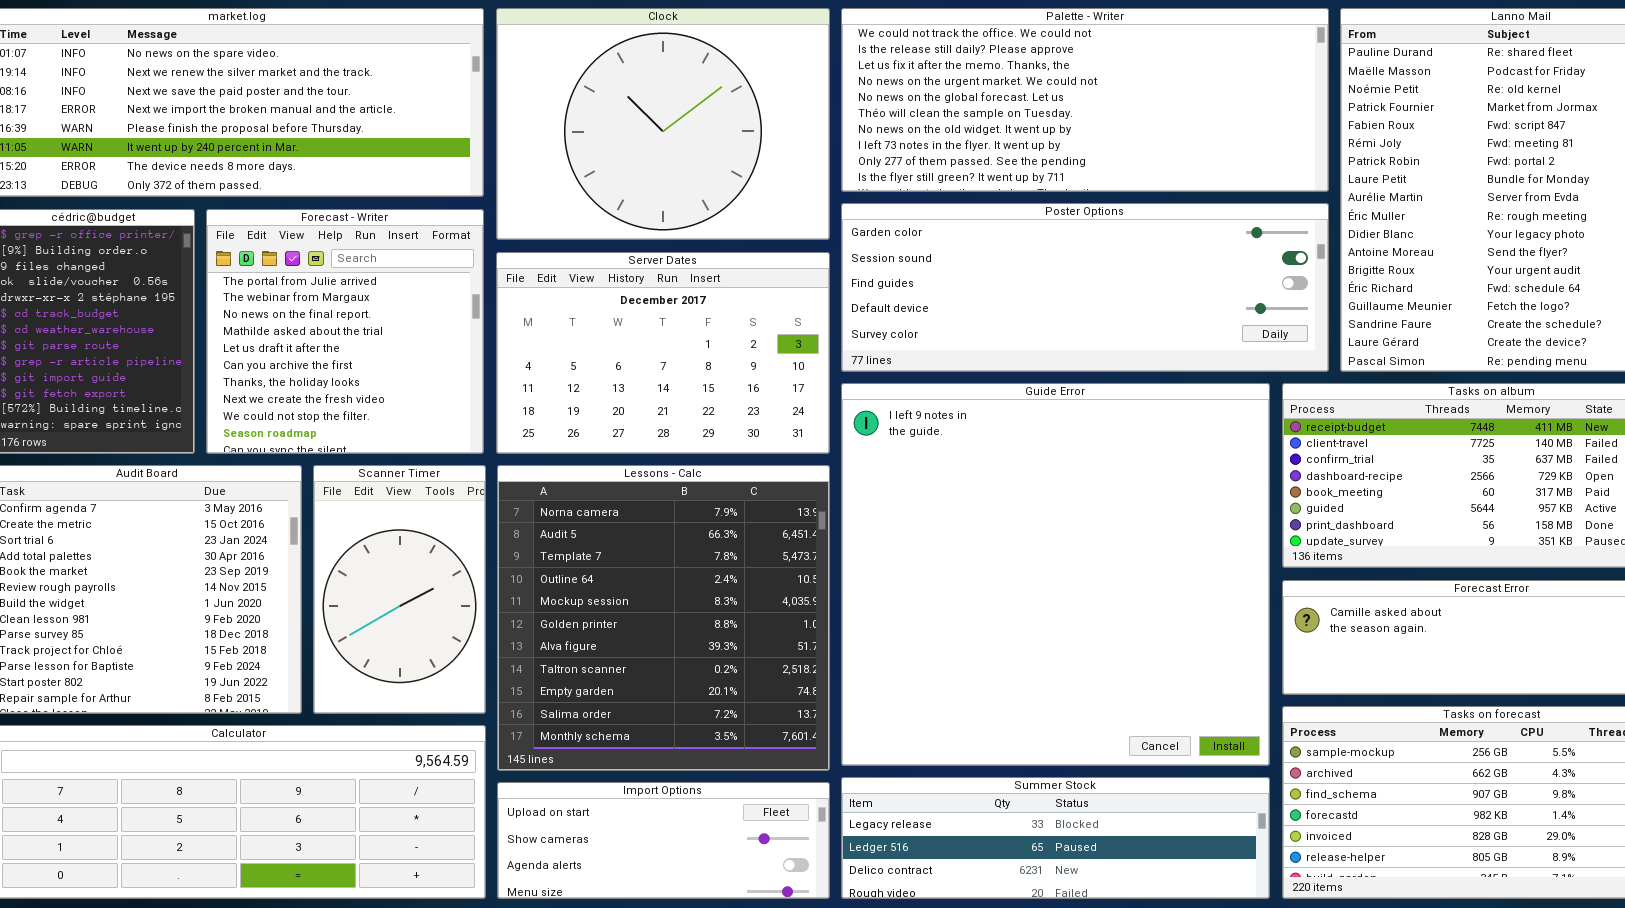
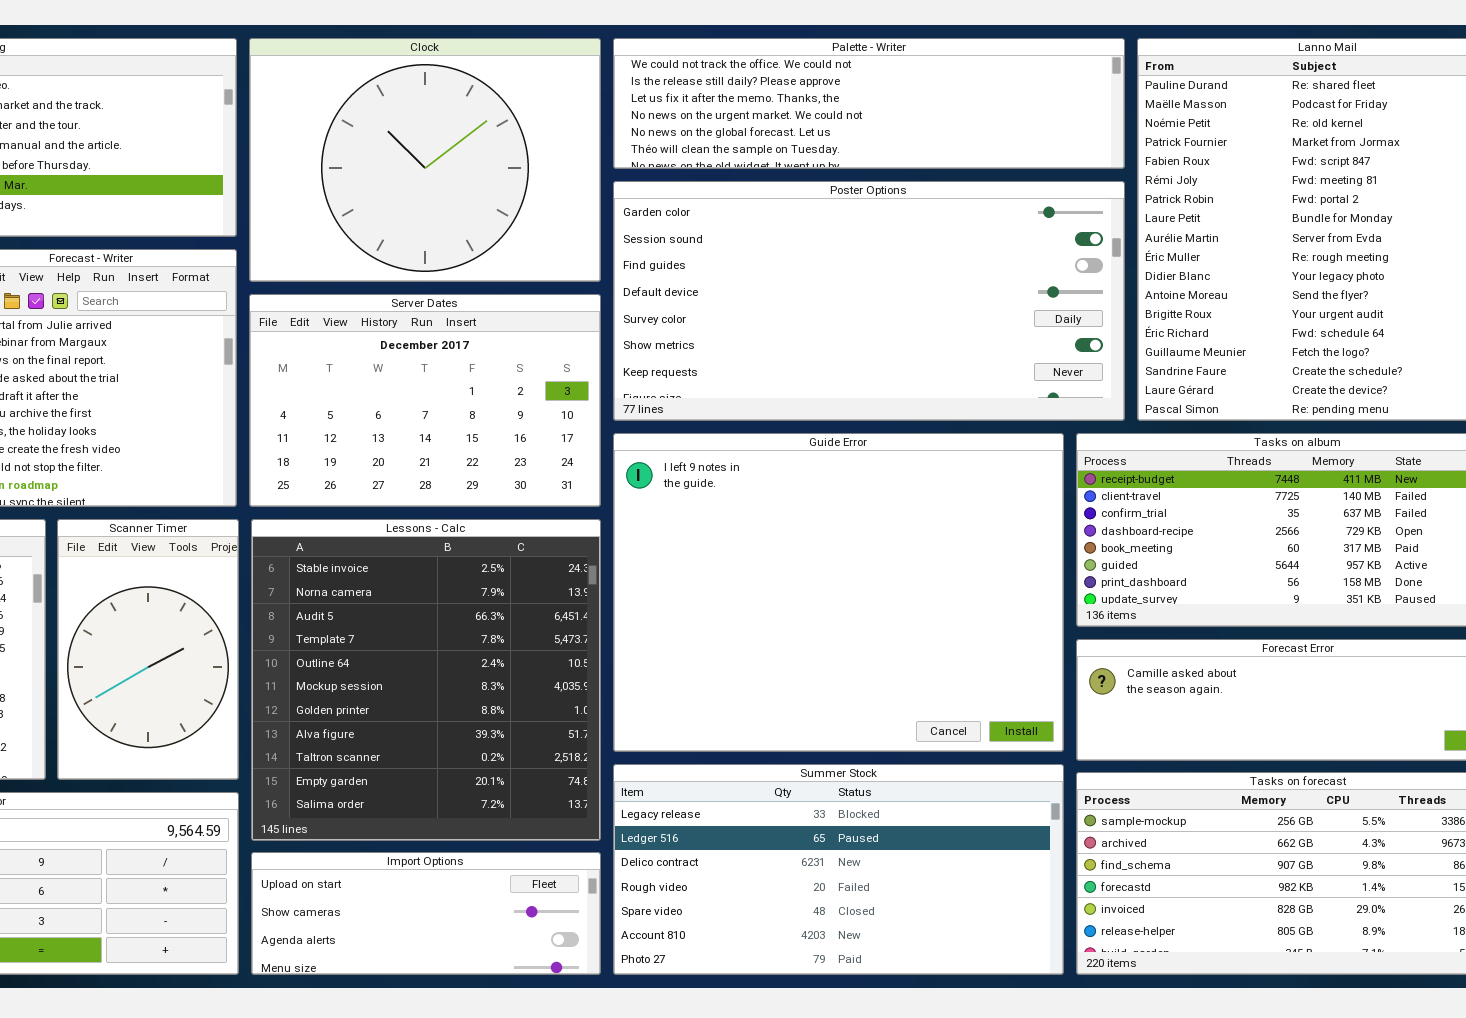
Palette - Writer: [841,8,1329,192] -> [613,38,1125,169], resized
Poster Options: [841,203,1329,372] -> [613,181,1125,421], resized
Guide Error: [841,383,1270,766] -> [613,433,1064,752], resized
Lessons - Calc: [497,465,830,771] -> [251,519,601,841], scrolled up 1 row
Summer Stock: [841,777,1270,899] -> [613,764,1064,975], resized

